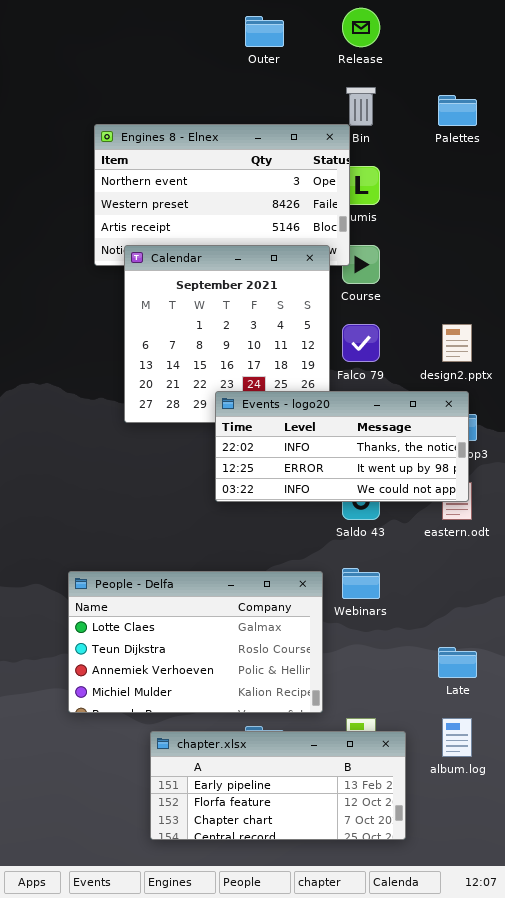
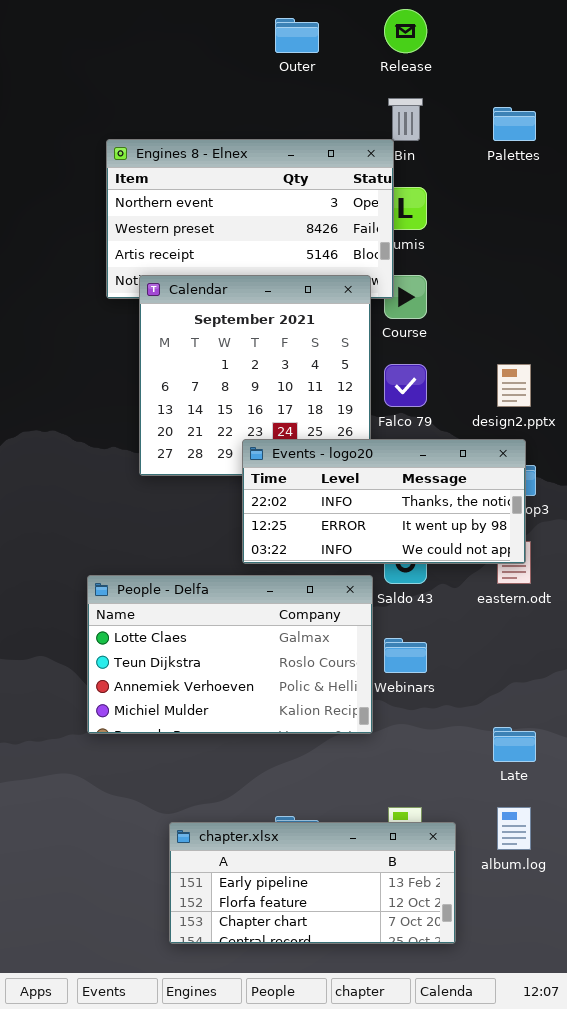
People - Delfa: [68,571,323,713] -> [87,575,373,734], moved

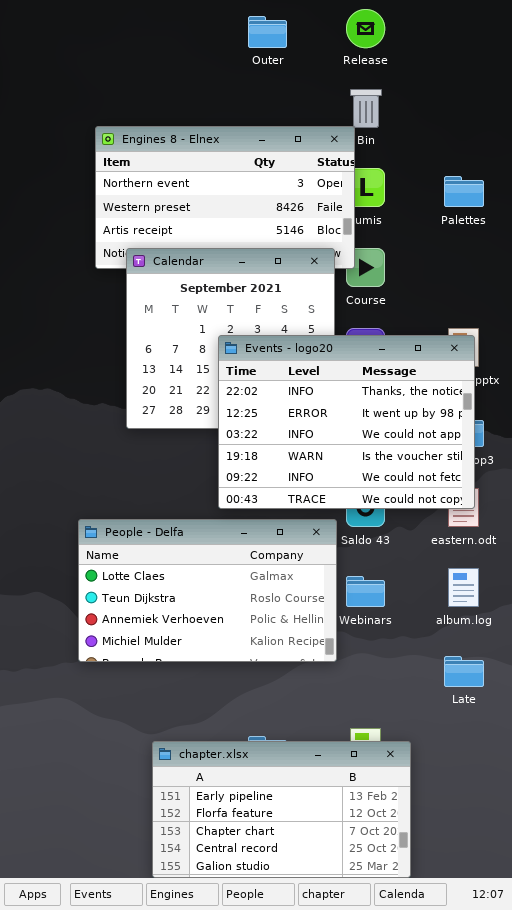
Palettes: [493,107,536,141] -> [444,176,484,207], moved
Events - logo20: [242,439,526,564] -> [218,335,475,509], resized
album.log: [497,807,531,850] -> [448,568,479,607], moved
chapter.xlsx: [169,822,456,944] -> [152,741,411,878], resized

